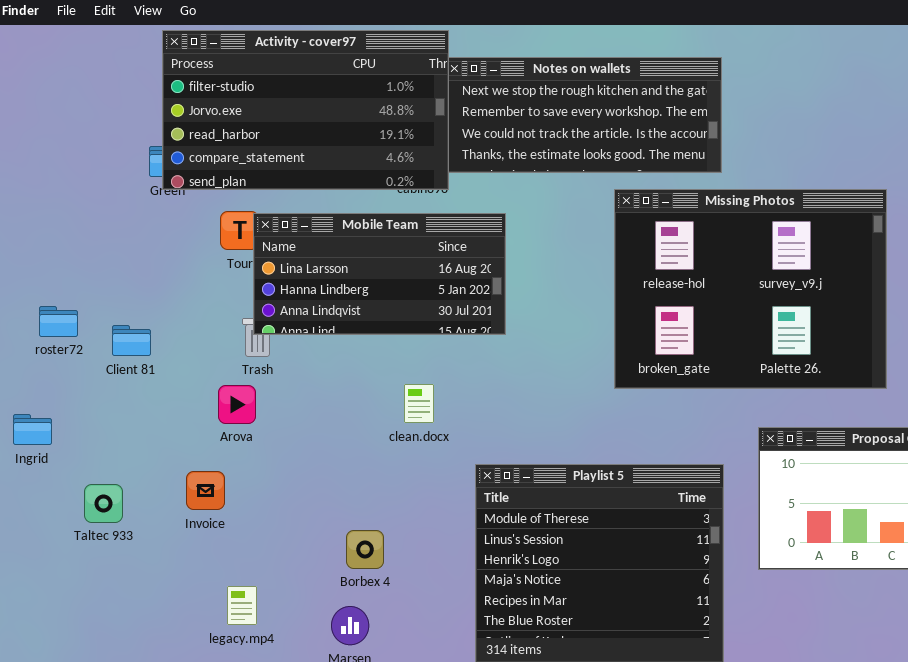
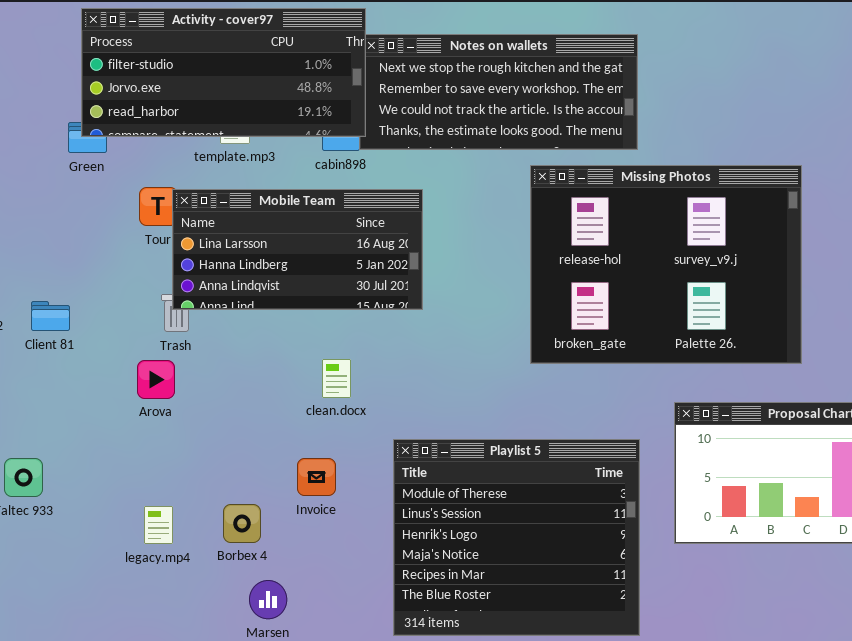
Activity - cover97: [162,30,449,190] -> [81,8,366,137], resized
Invoice: [186,471,225,510] -> [297,458,336,496], moved
Borbex 4: [346,530,384,569] -> [223,504,261,543], moved
legacy.mp4: [227,586,257,625] -> [144,506,173,544], moved

